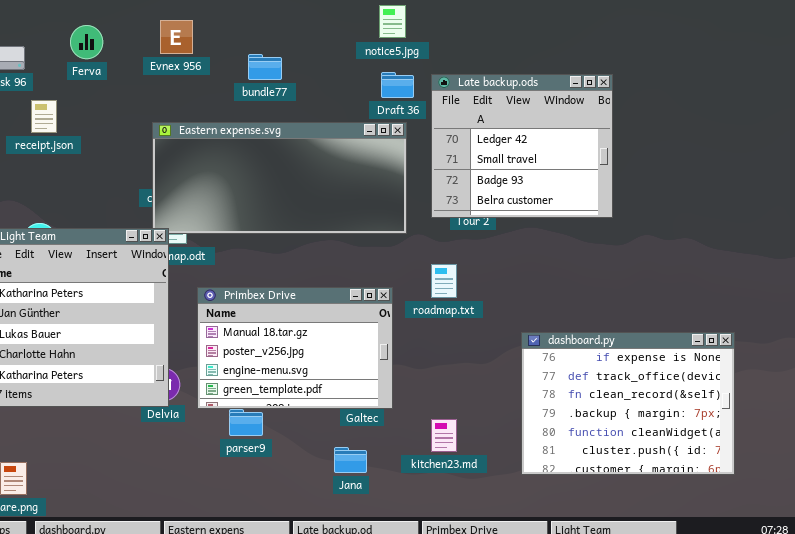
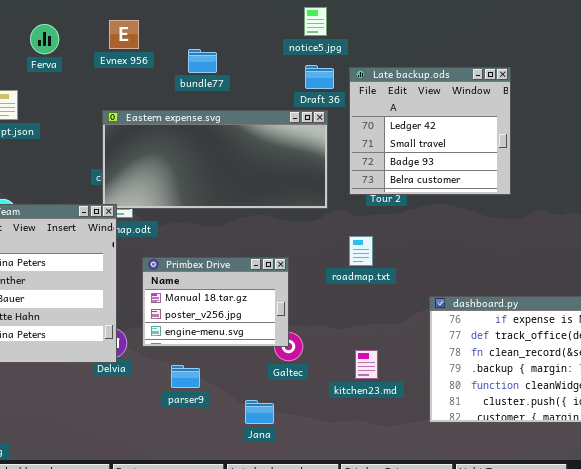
Primbex Drive: [197,287,393,409] -> [142,257,289,347], resized
kitchen23.md: [431,419,457,452] -> [355,350,378,379], moved
Jana: [334,447,367,473] -> [245,400,274,424], moved

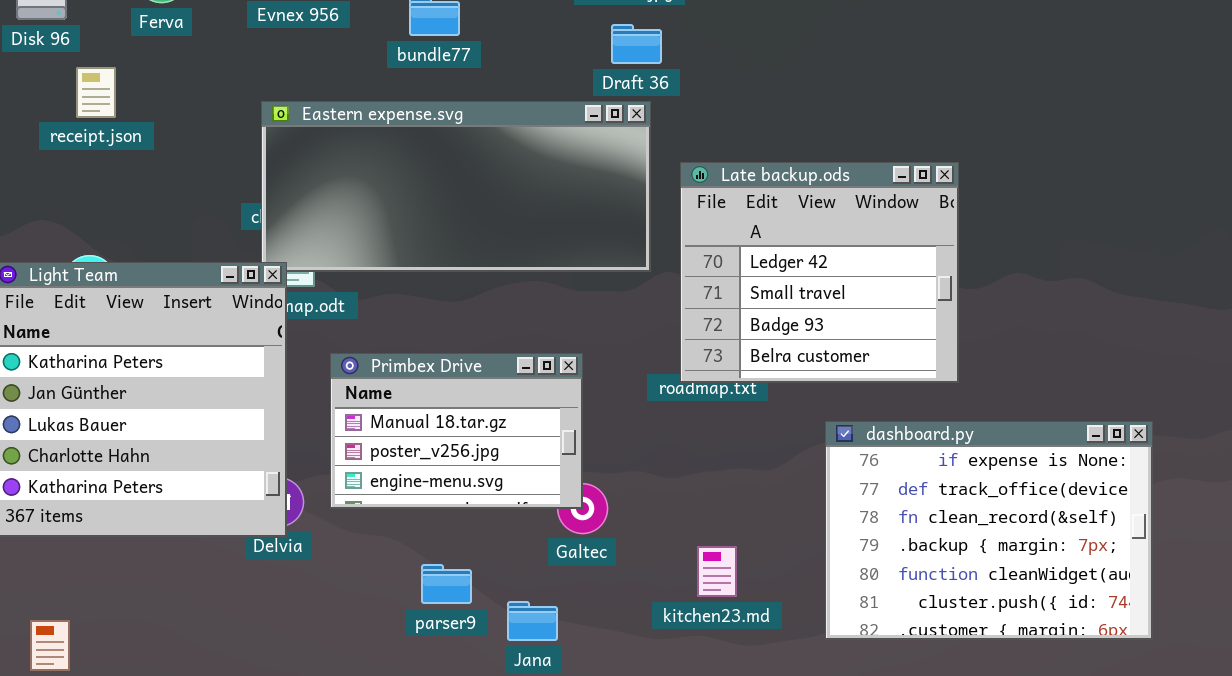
Late backup.ods: [349,67,511,195] -> [680,162,959,383], moved
kitchen23.md: [355,350,378,379] -> [697,546,737,597], moved
parser9: [171,365,200,388] -> [421,564,472,604], moved

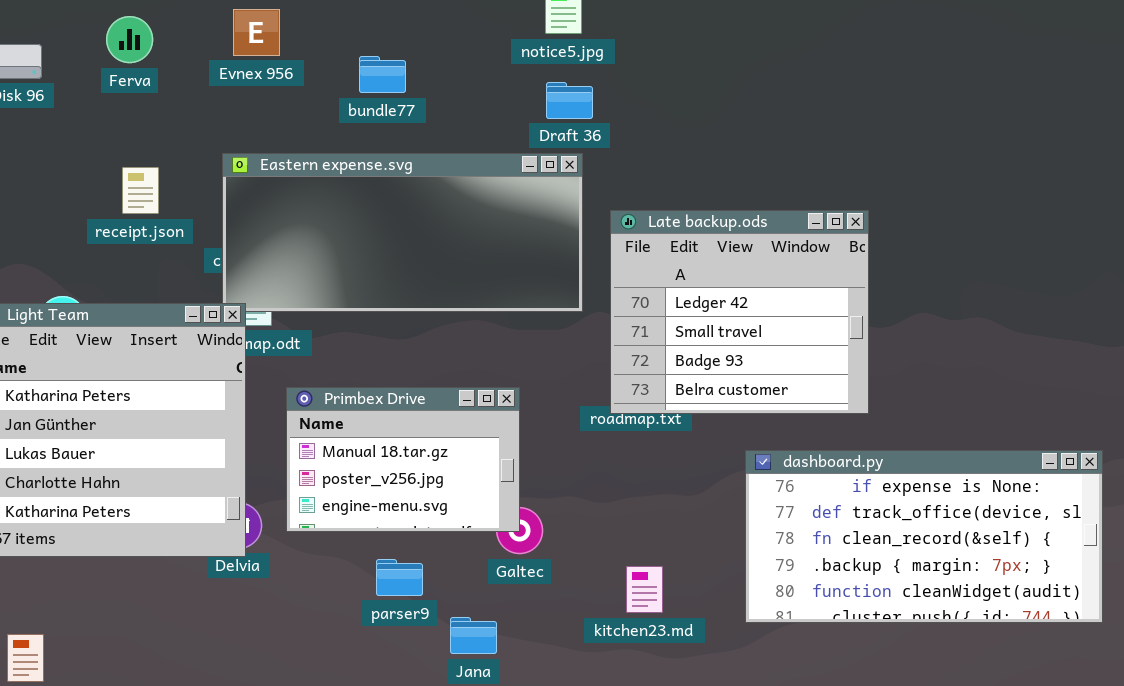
receipt.json: [76,67,116,118] -> [122,167,159,214], moved
dashboard.py: [825,421,1153,640] -> [745,450,1103,623], resized
parser9: [421,564,472,604] -> [376,559,423,596], moved

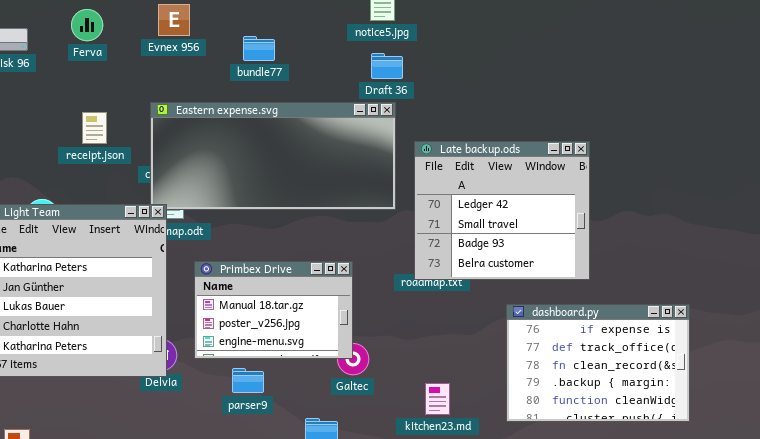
dashboard.py: [745,450,1103,623] -> [506,304,690,422], resized
parser9: [376,559,423,596] -> [232,368,264,393], moved

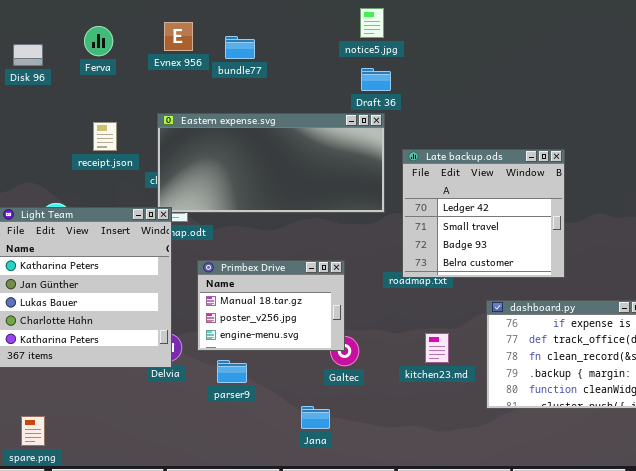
bundle77: [243,36,275,61] -> [225,36,255,59], moved
parser9: [232,368,264,393] -> [217,360,247,383], moved
kitchen23.md: [425,383,450,415] -> [425,333,449,363], moved

